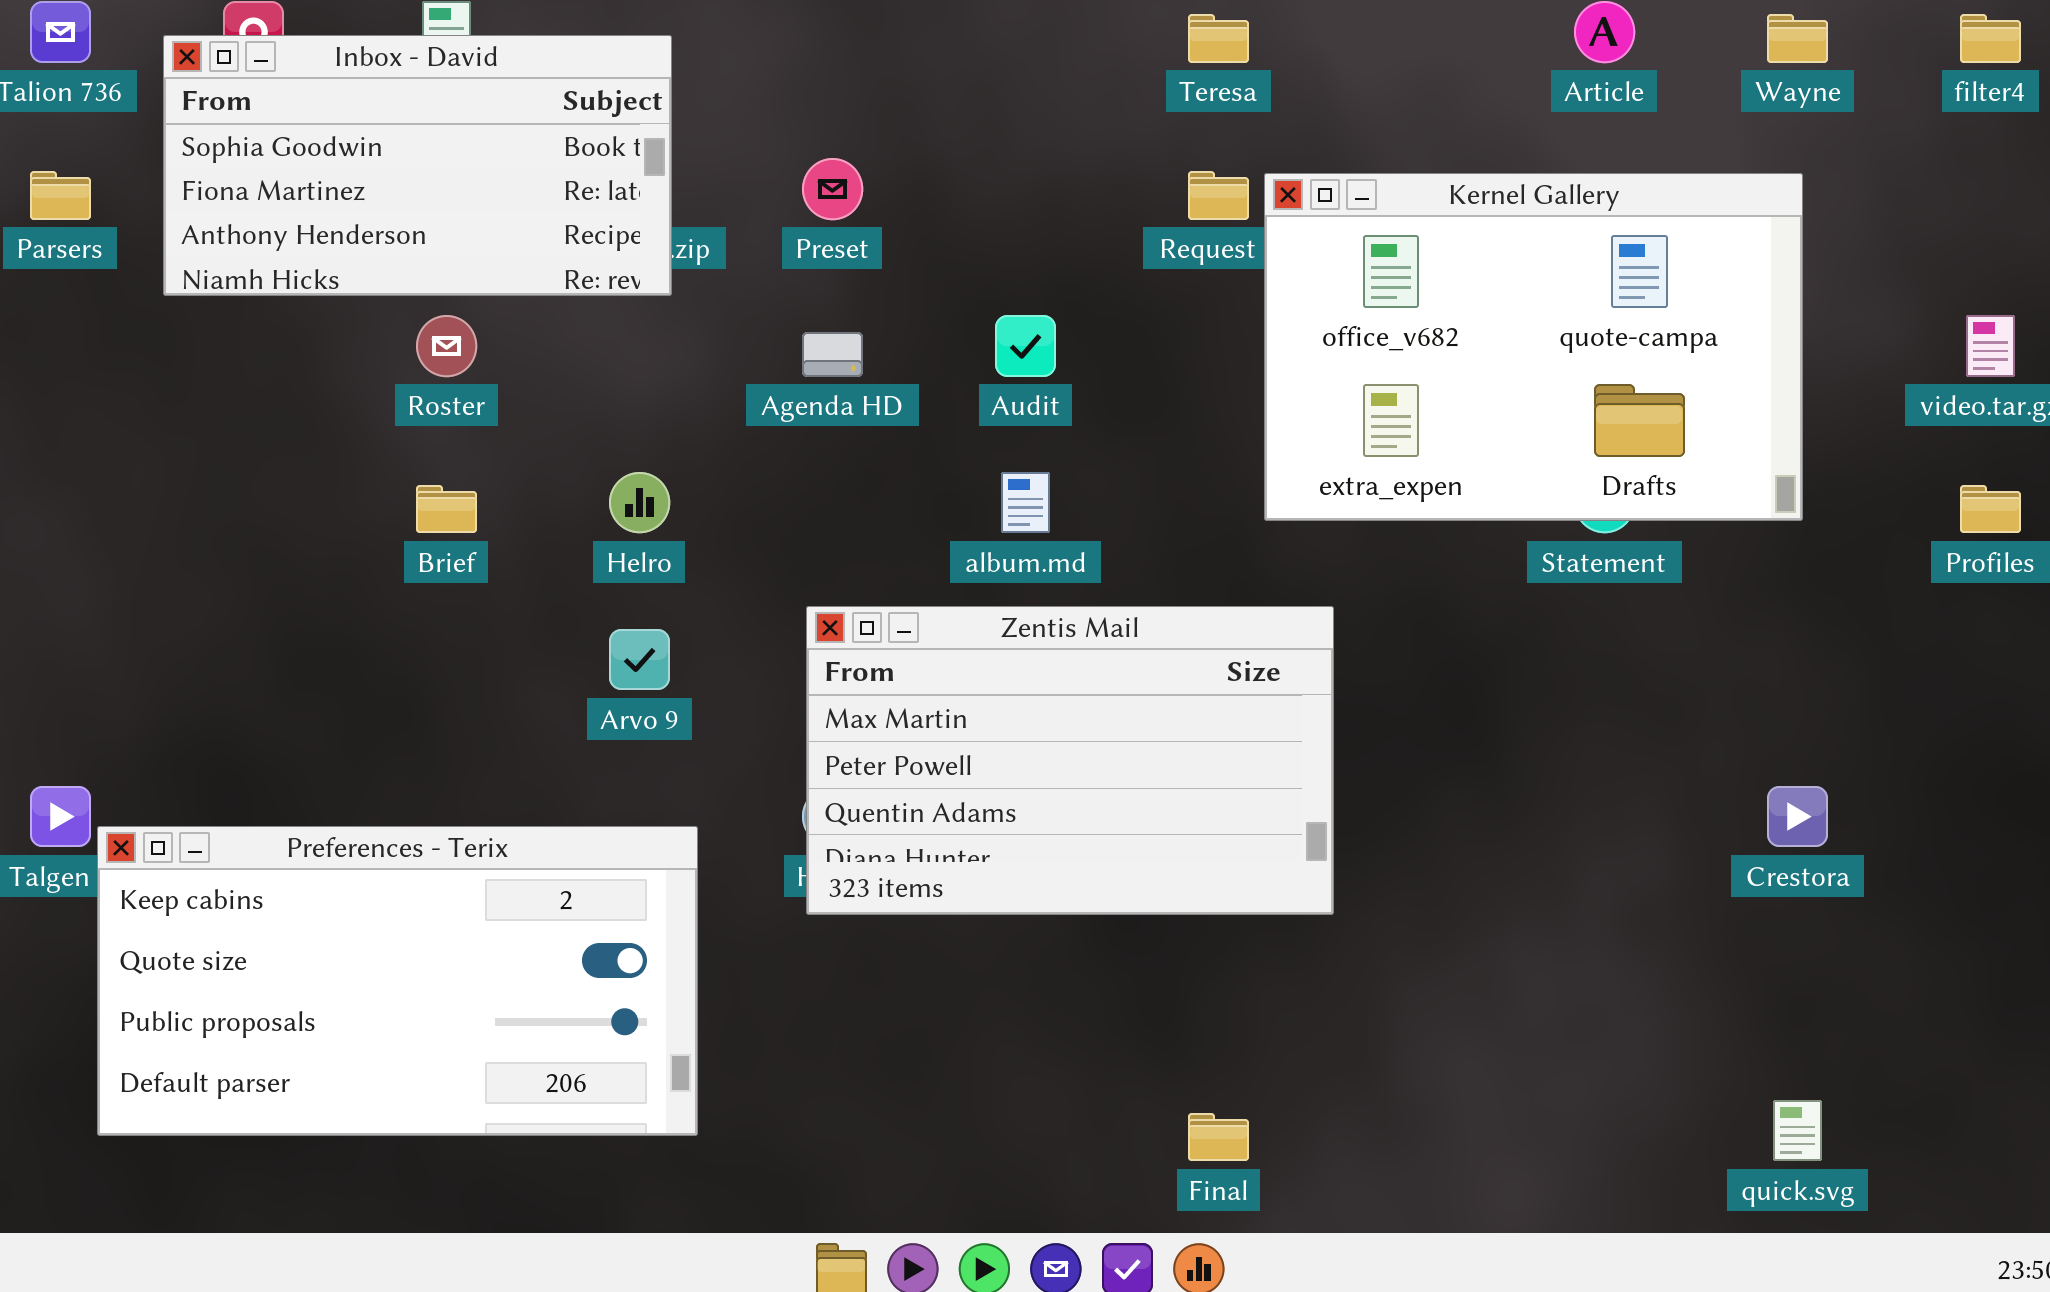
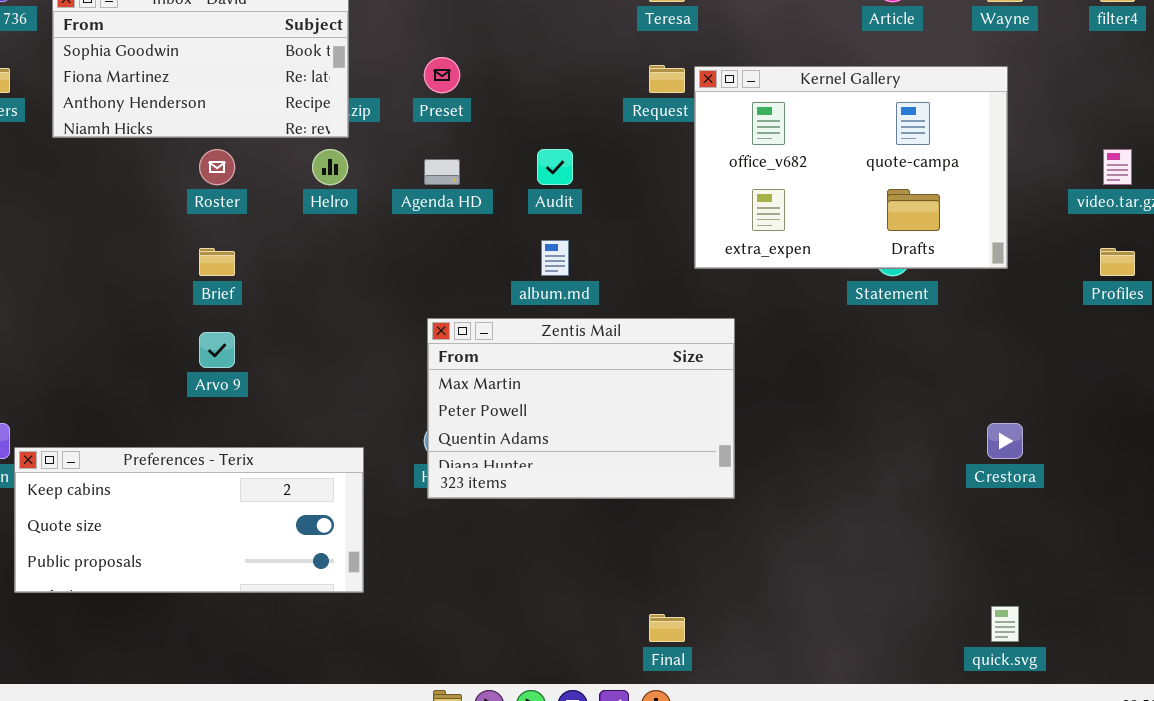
Helro: [609,472,670,533] -> [312,149,348,185], moved
Arvo 9: [609,629,670,690] -> [199,332,235,368], moved
Preferences - Terix: [97,826,698,1136] -> [14,447,364,593], resized

